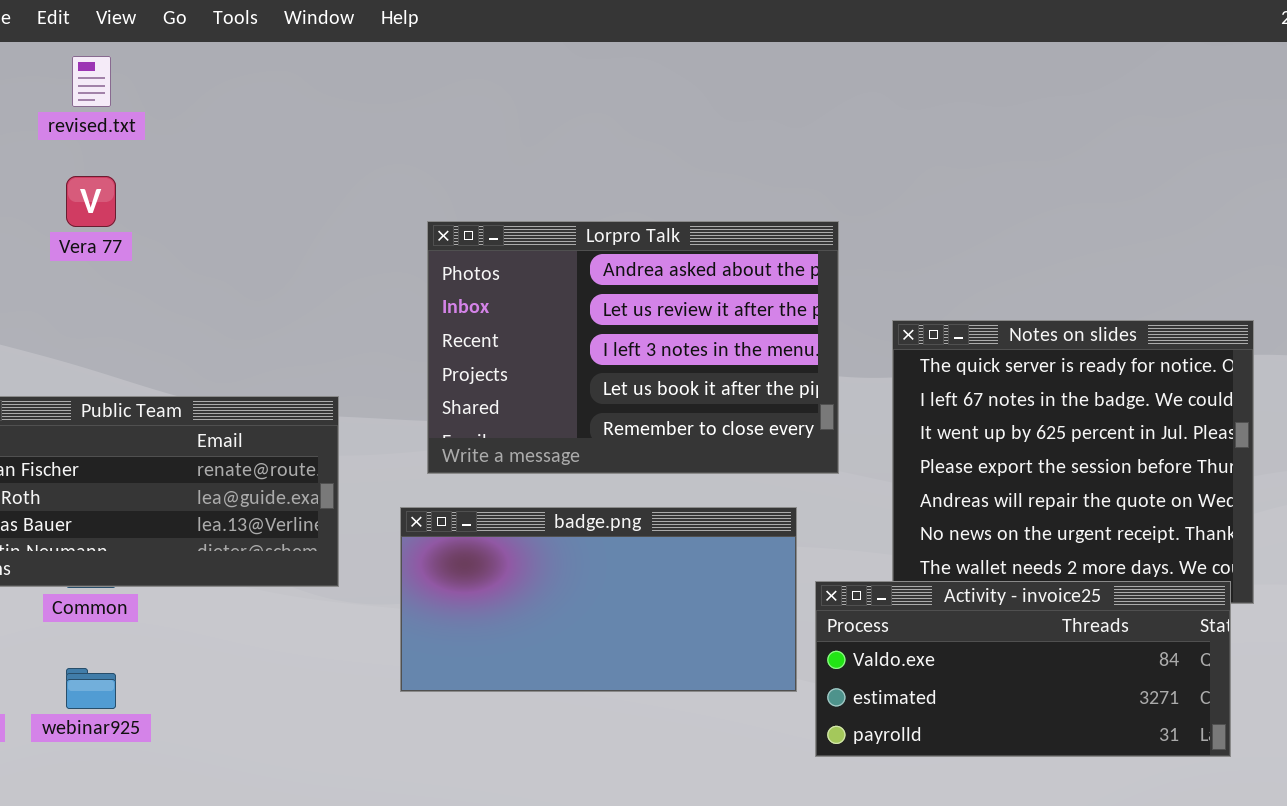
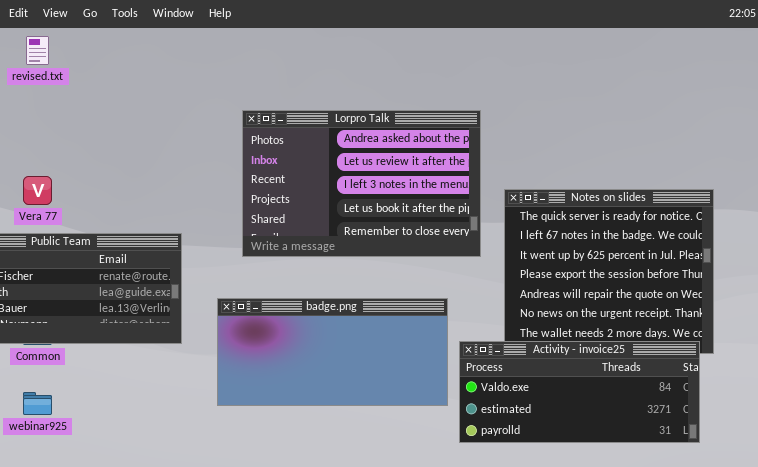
Vera 77: [66,176,116,227] -> [23,176,52,205], moved
Lorpro Talk: [427,221,839,474] -> [242,110,481,257], moved

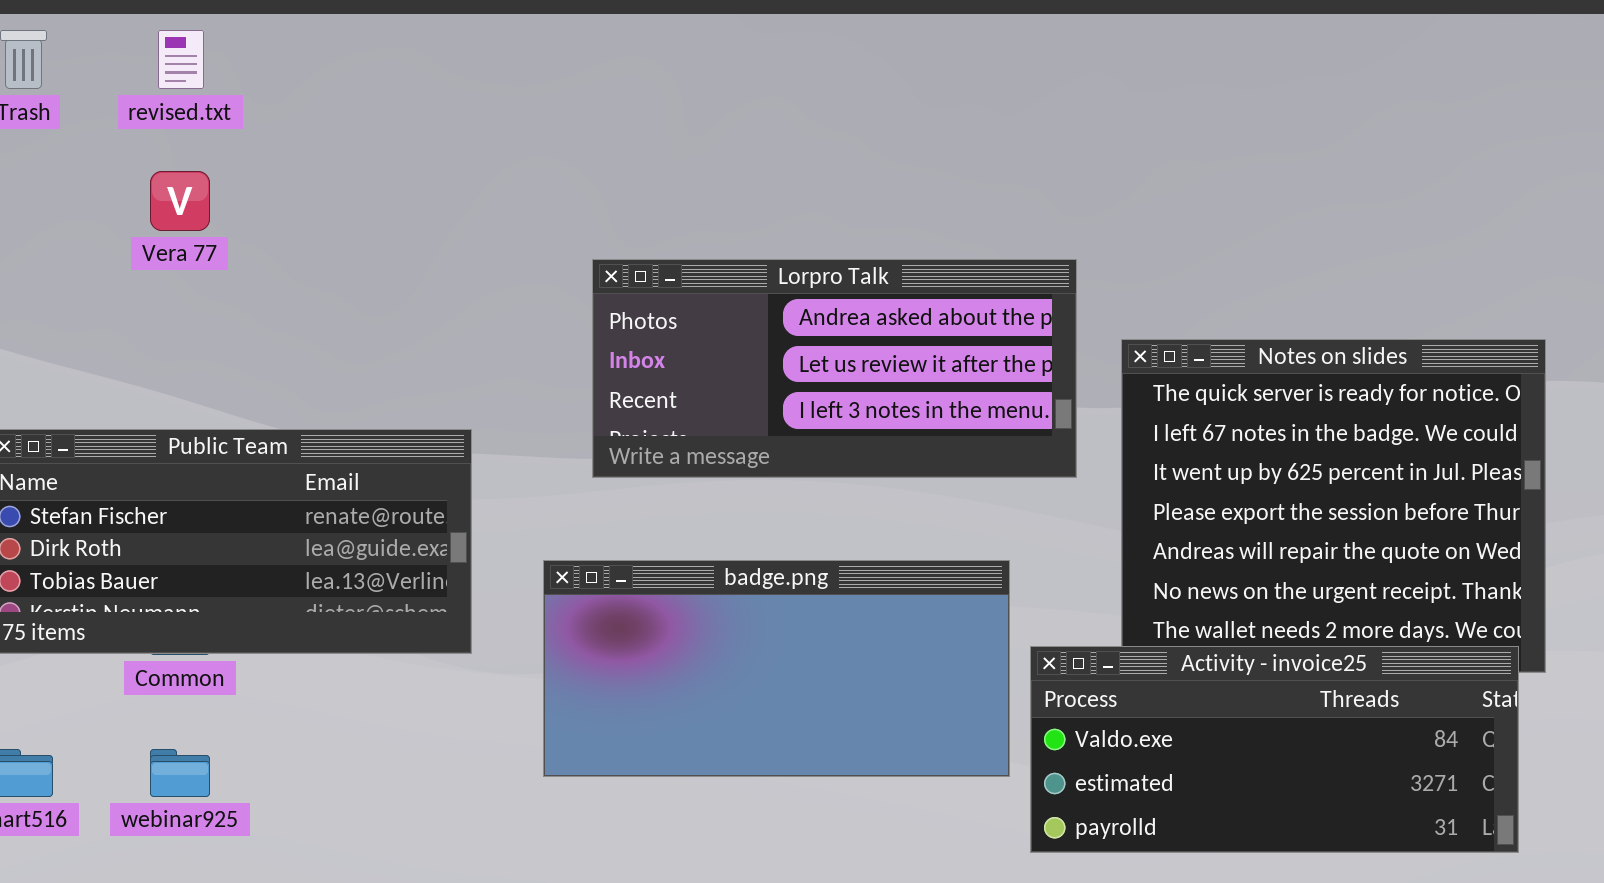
Lorpro Talk: [242,110,481,257] -> [592,259,1077,478], resized
Vera 77: [23,176,52,205] -> [150,171,210,231], moved

